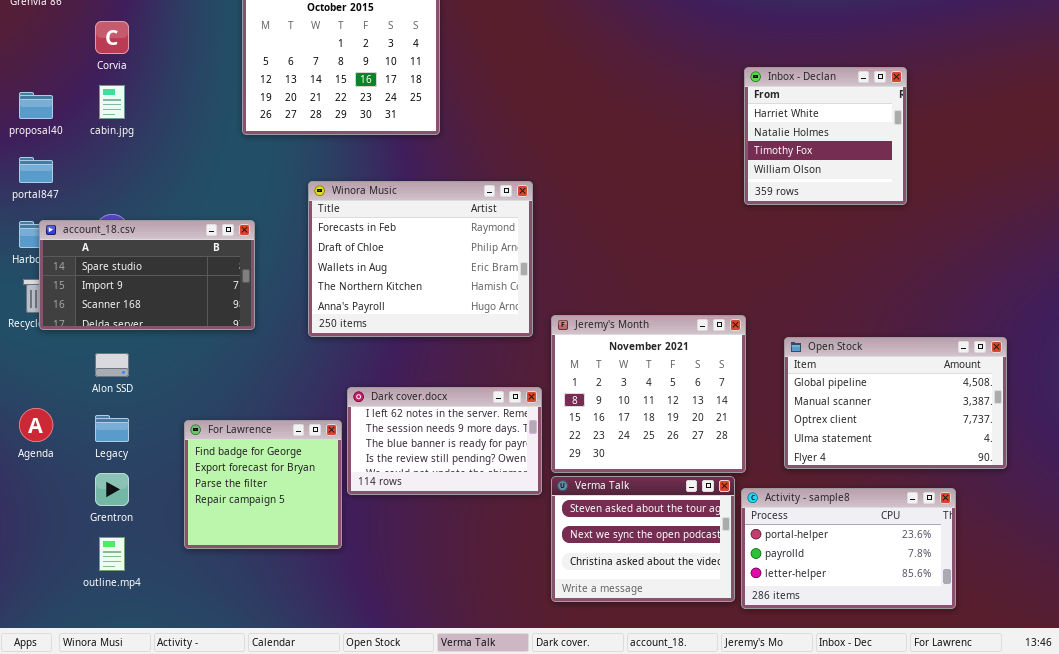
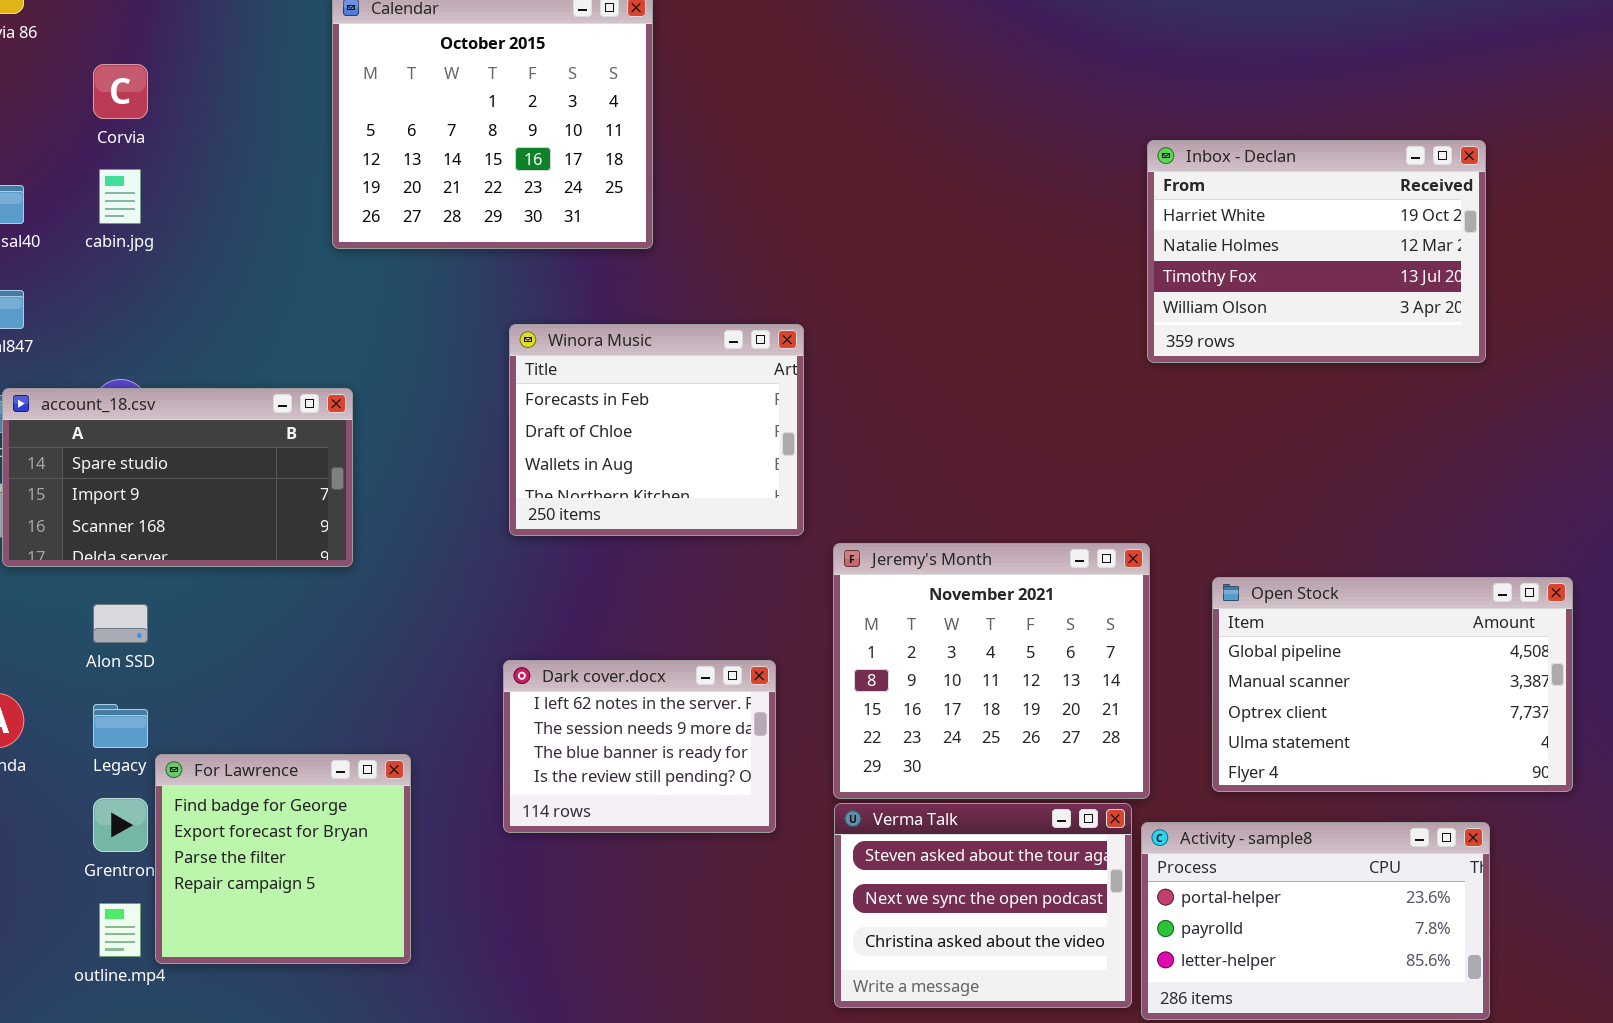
Inbox - Declan: [744,67,907,205] -> [1147,140,1486,363], resized
Winora Music: [308,181,533,337] -> [509,324,804,536], resized
Dark cover.docx: [347,387,542,495] -> [503,660,776,833], resized
For Lawrence: [184,420,342,549] -> [155,754,411,964], moved

